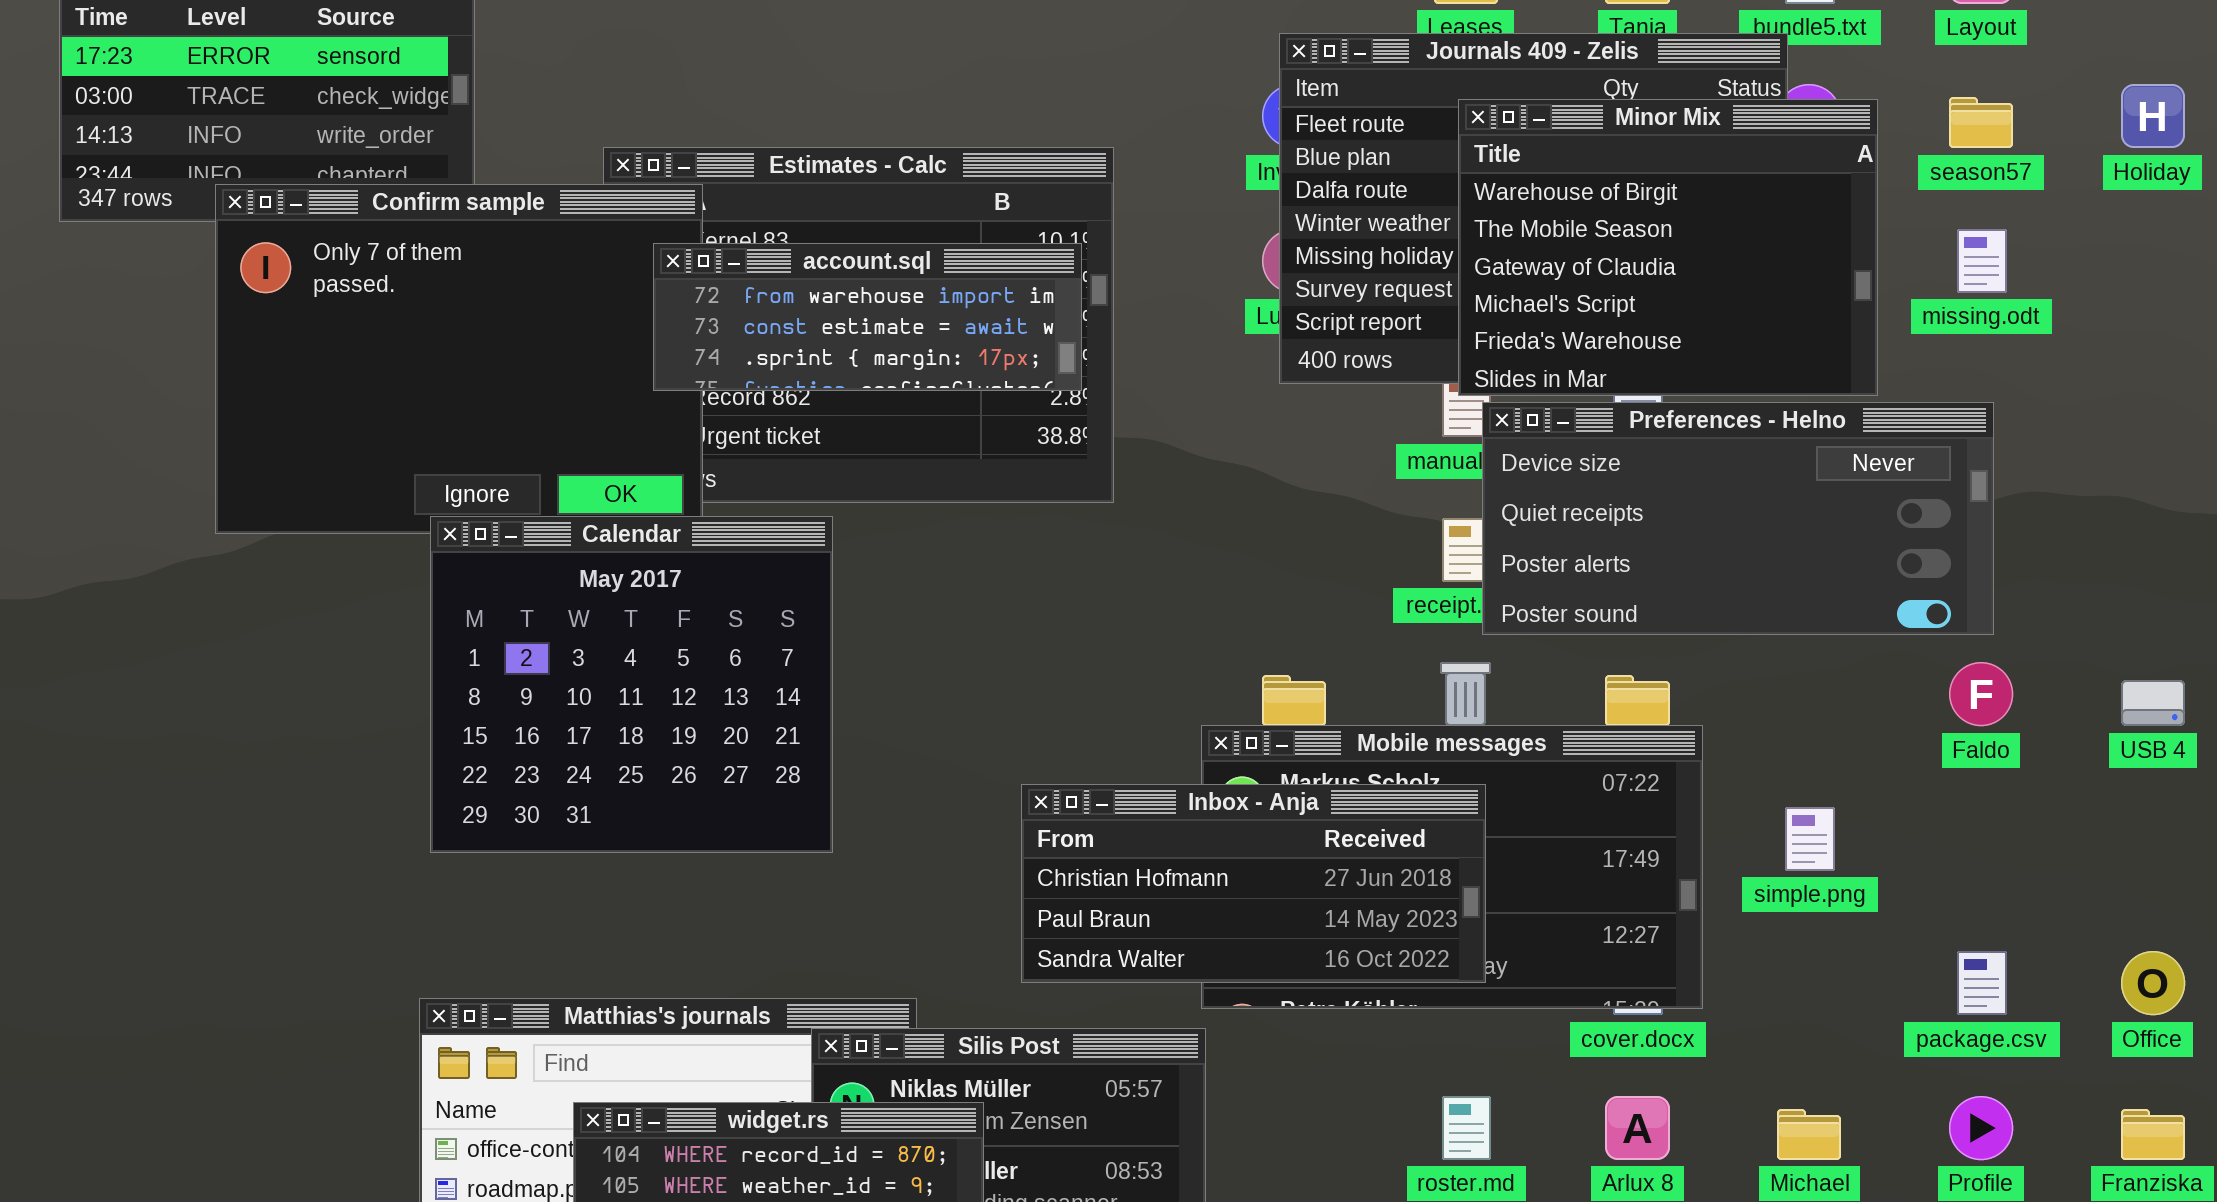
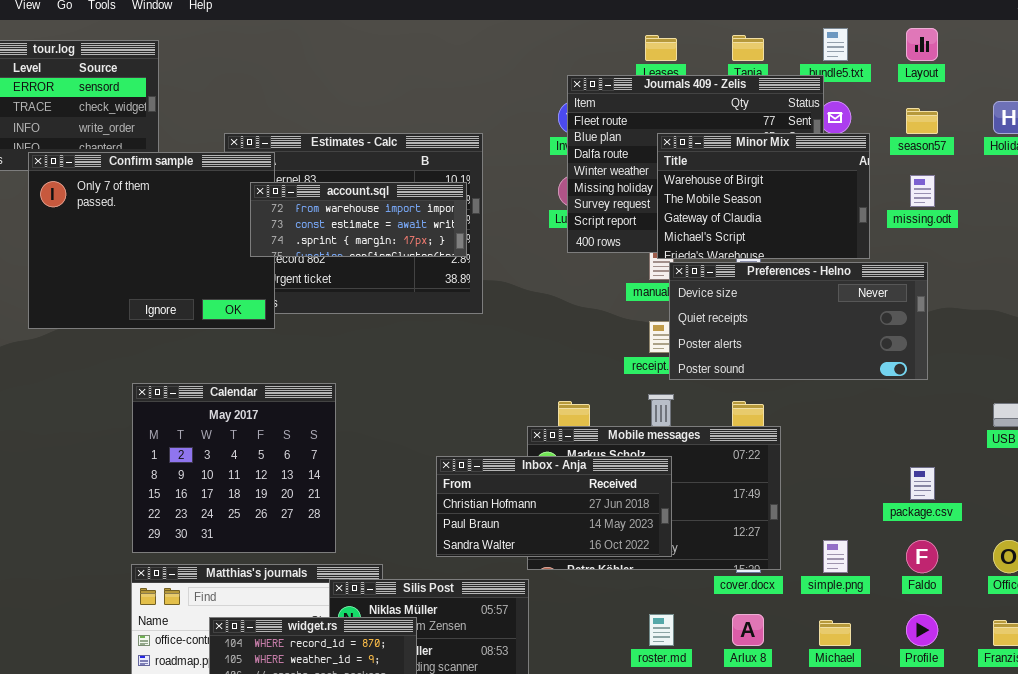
Minor Mix: [1458,99,1878,396] -> [657,133,870,259], resized
Calendar: [430,516,833,853] -> [132,383,336,553], moved
Faldo: [1949,662,2013,726] -> [906,540,938,573], moved
simple.png: [1785,807,1835,871] -> [823,540,848,573], moved
package.csv: [1957,951,2007,1015] -> [910,467,935,500], moved

